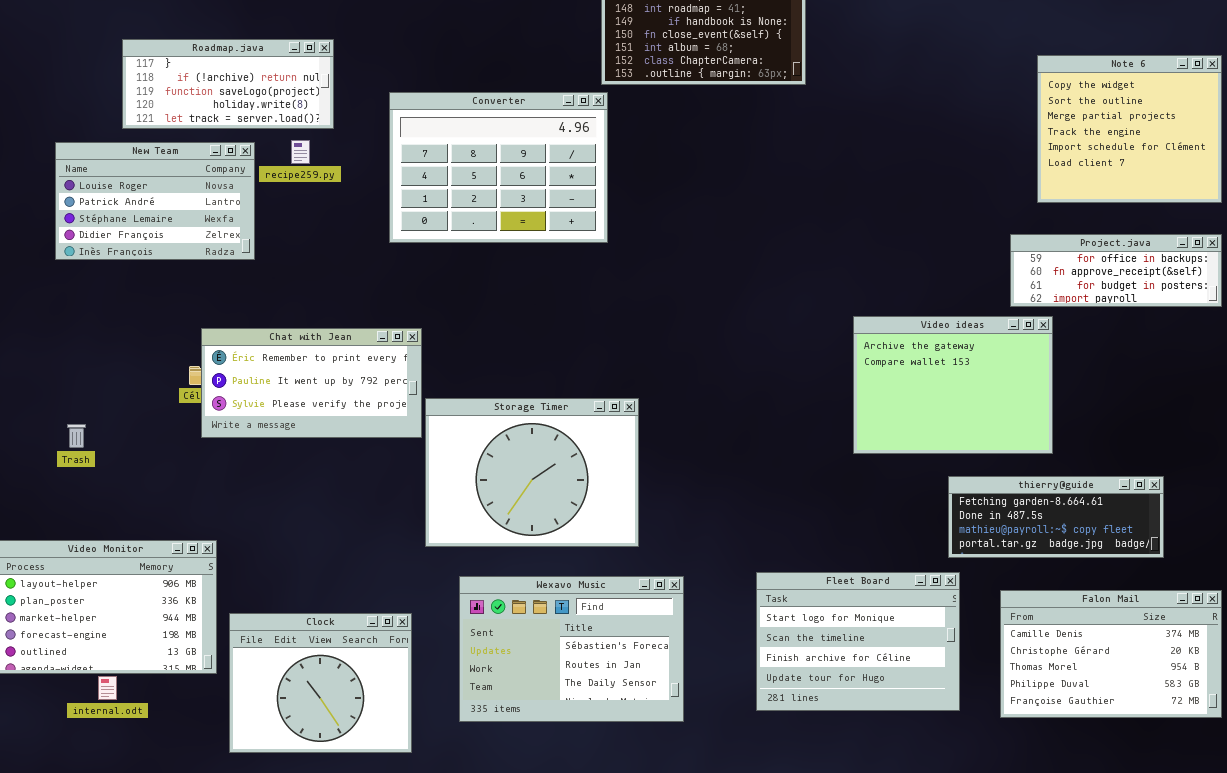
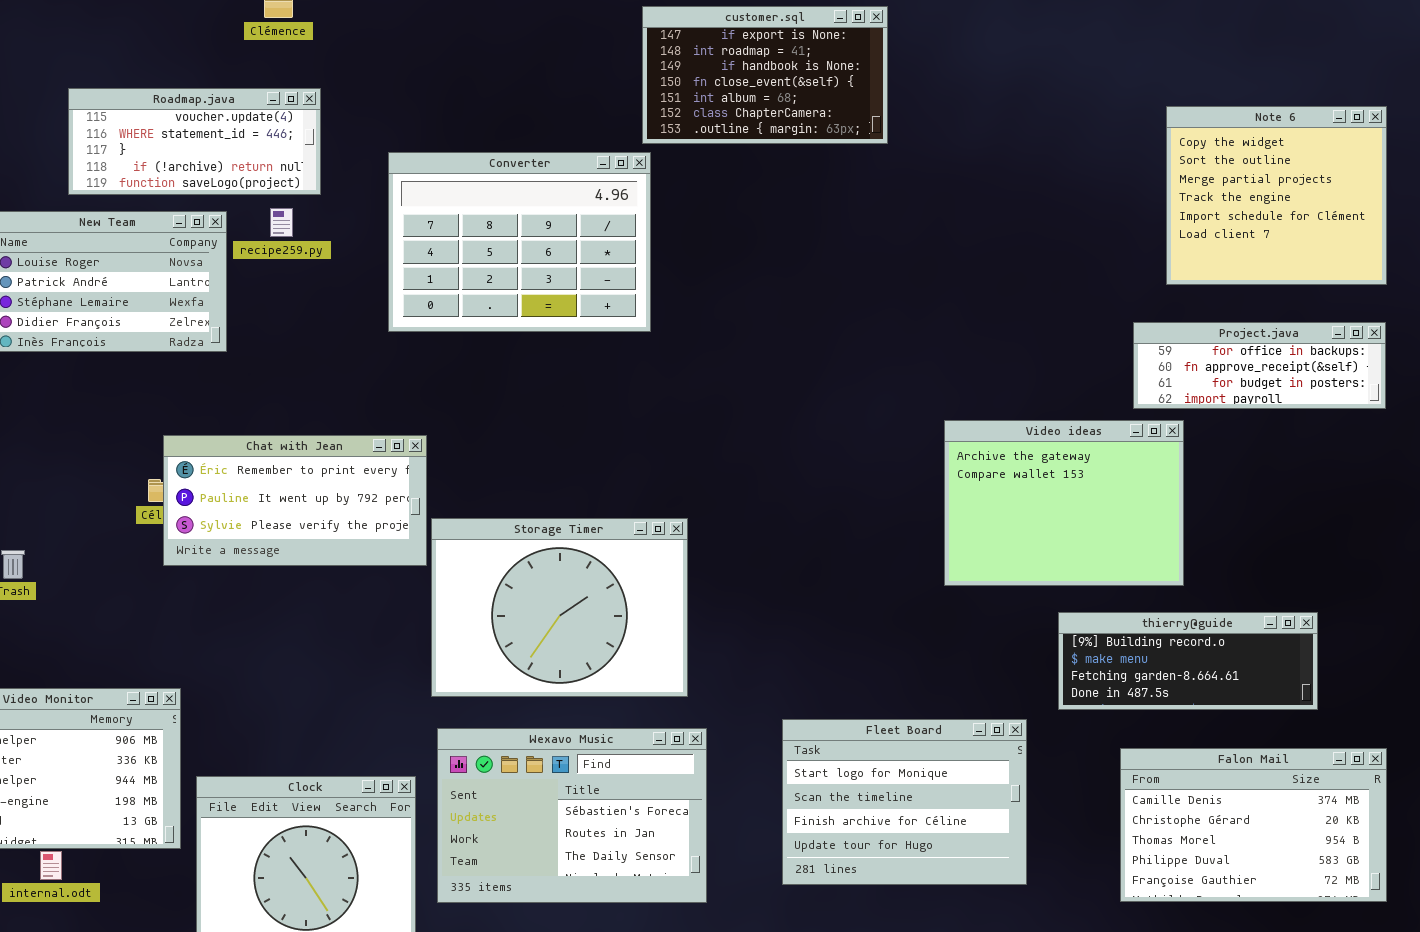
Roadmap.java: [122,39,334,129] -> [68,88,321,195], scrolled up 2 rows
thierry@guide: [948,476,1164,558] -> [1058,612,1318,710], scrolled up 2 rows
Fleet Board: [756,572,960,711] -> [782,719,1027,885], moved
Wexavo Music: [459,576,684,722] -> [437,728,707,903], moved

